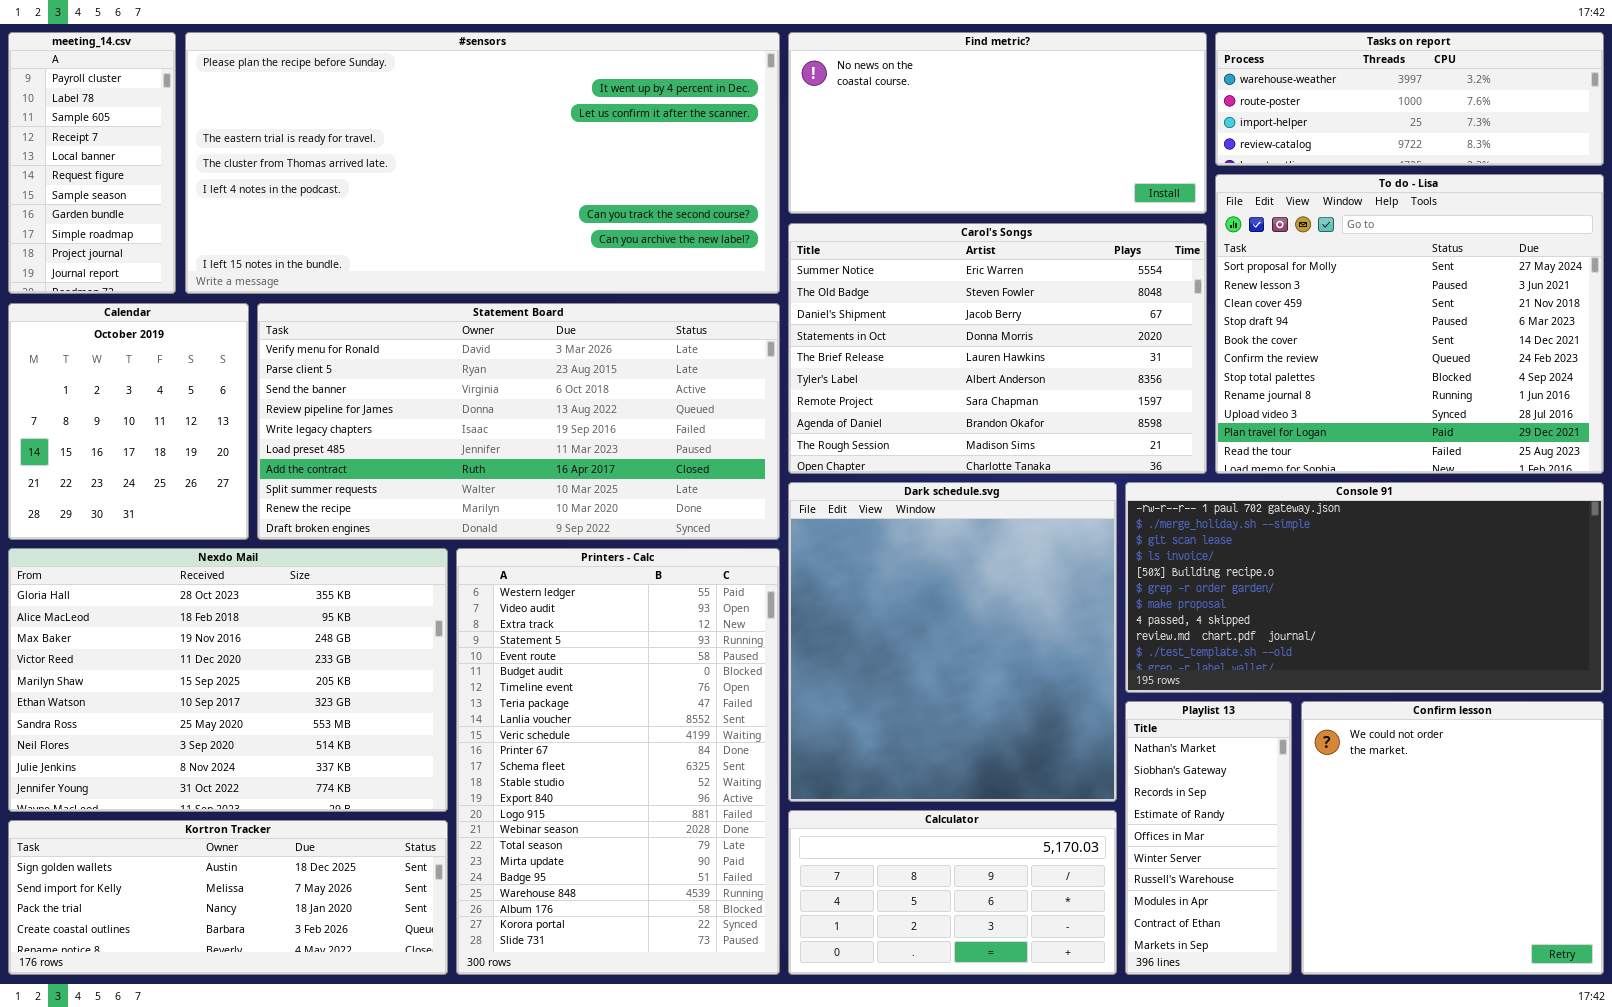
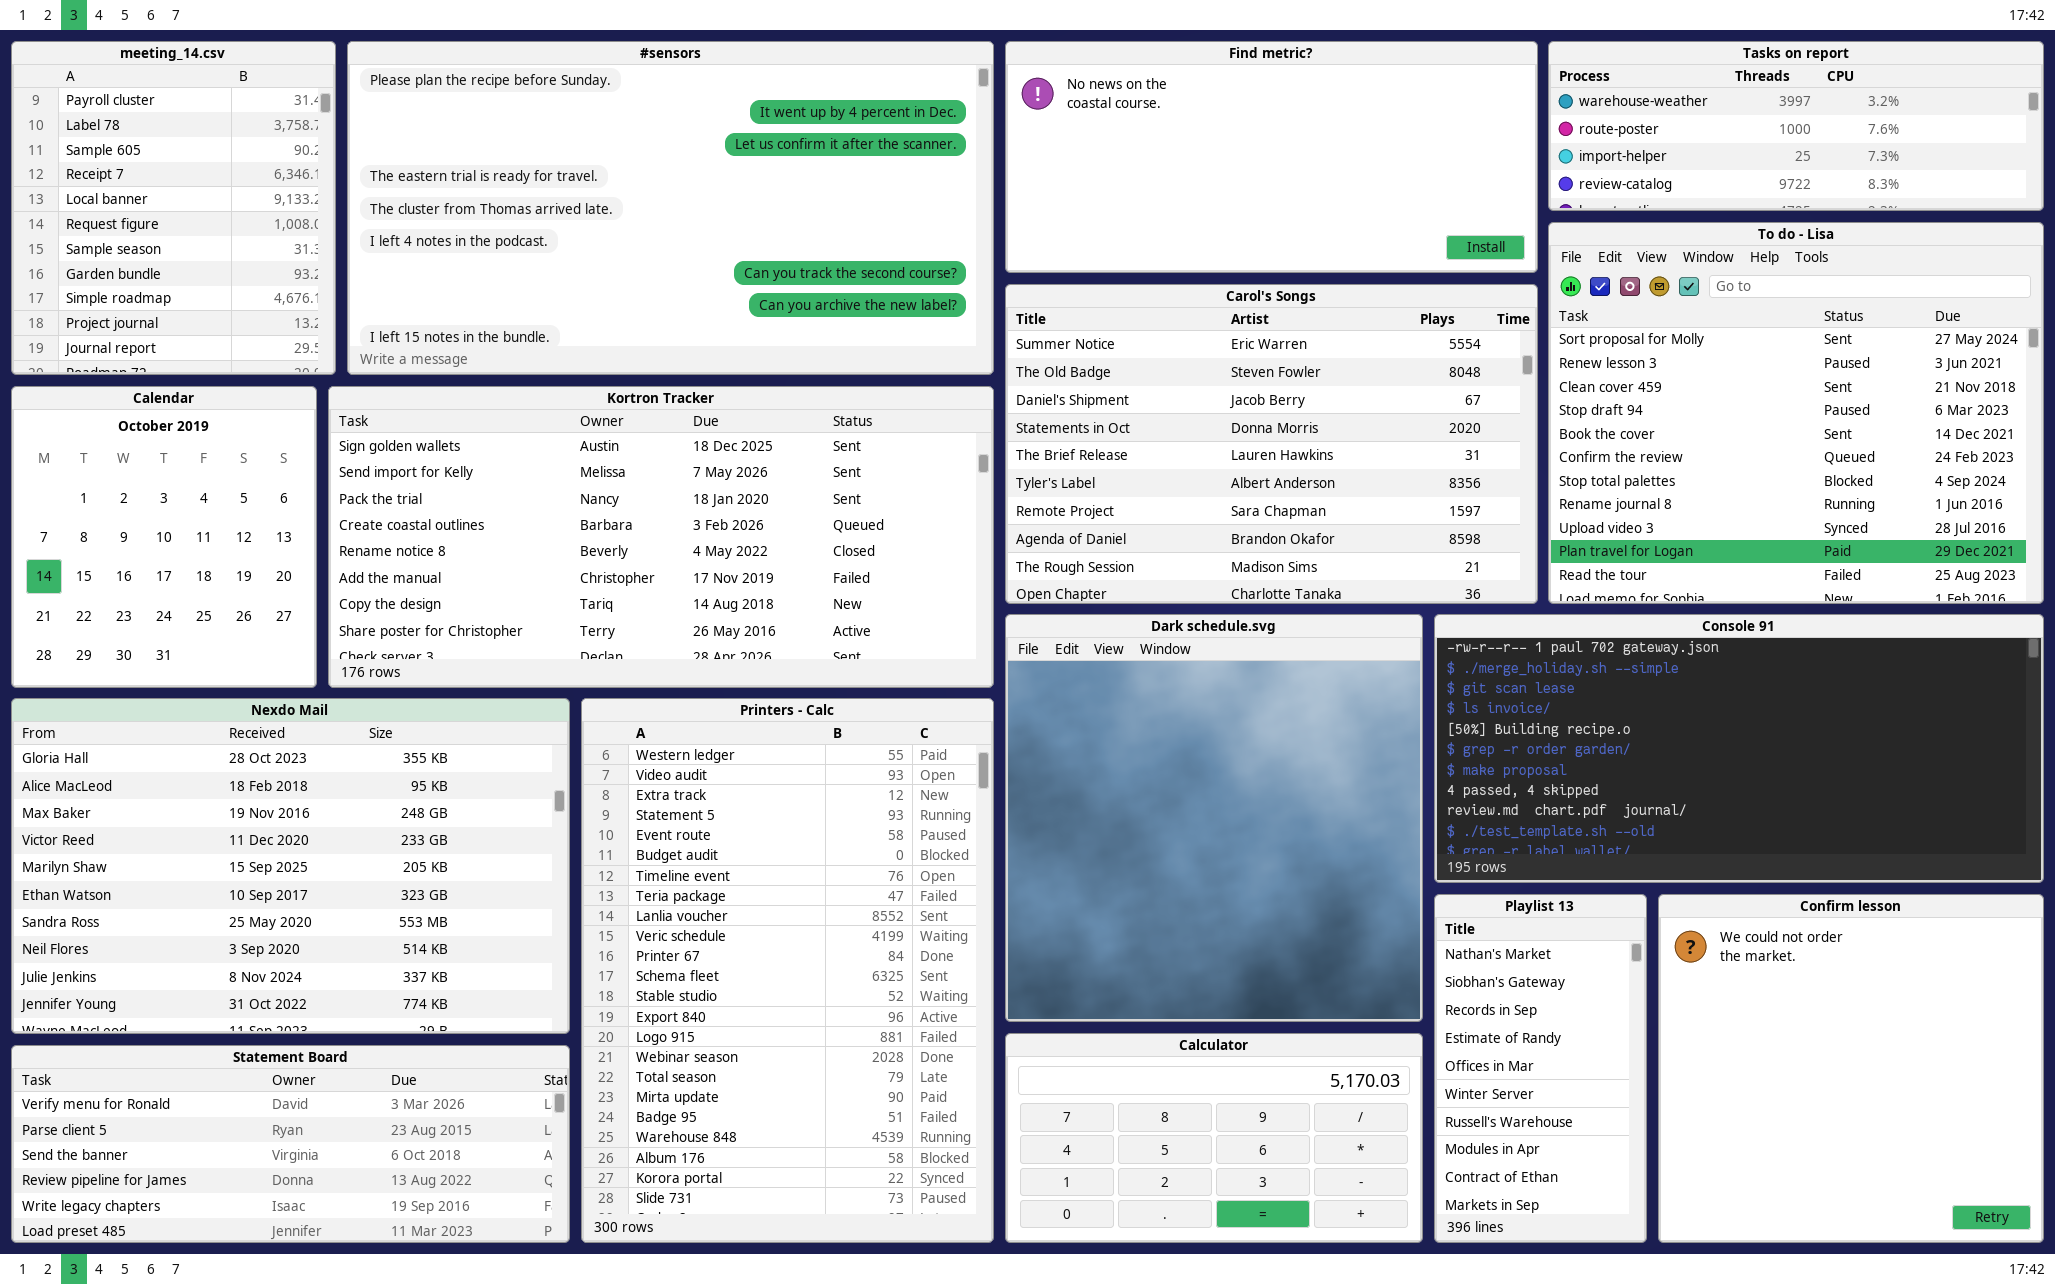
meeting_14.csv: [8,32,176,294] -> [11,41,336,375], resized
#sensors: [185,32,780,294] -> [347,41,994,375], resized
Statement Board: [257,303,780,540] -> [11,1045,570,1243], moved, resized
Kortron Tracker: [8,820,448,975] -> [328,386,994,688], moved, resized

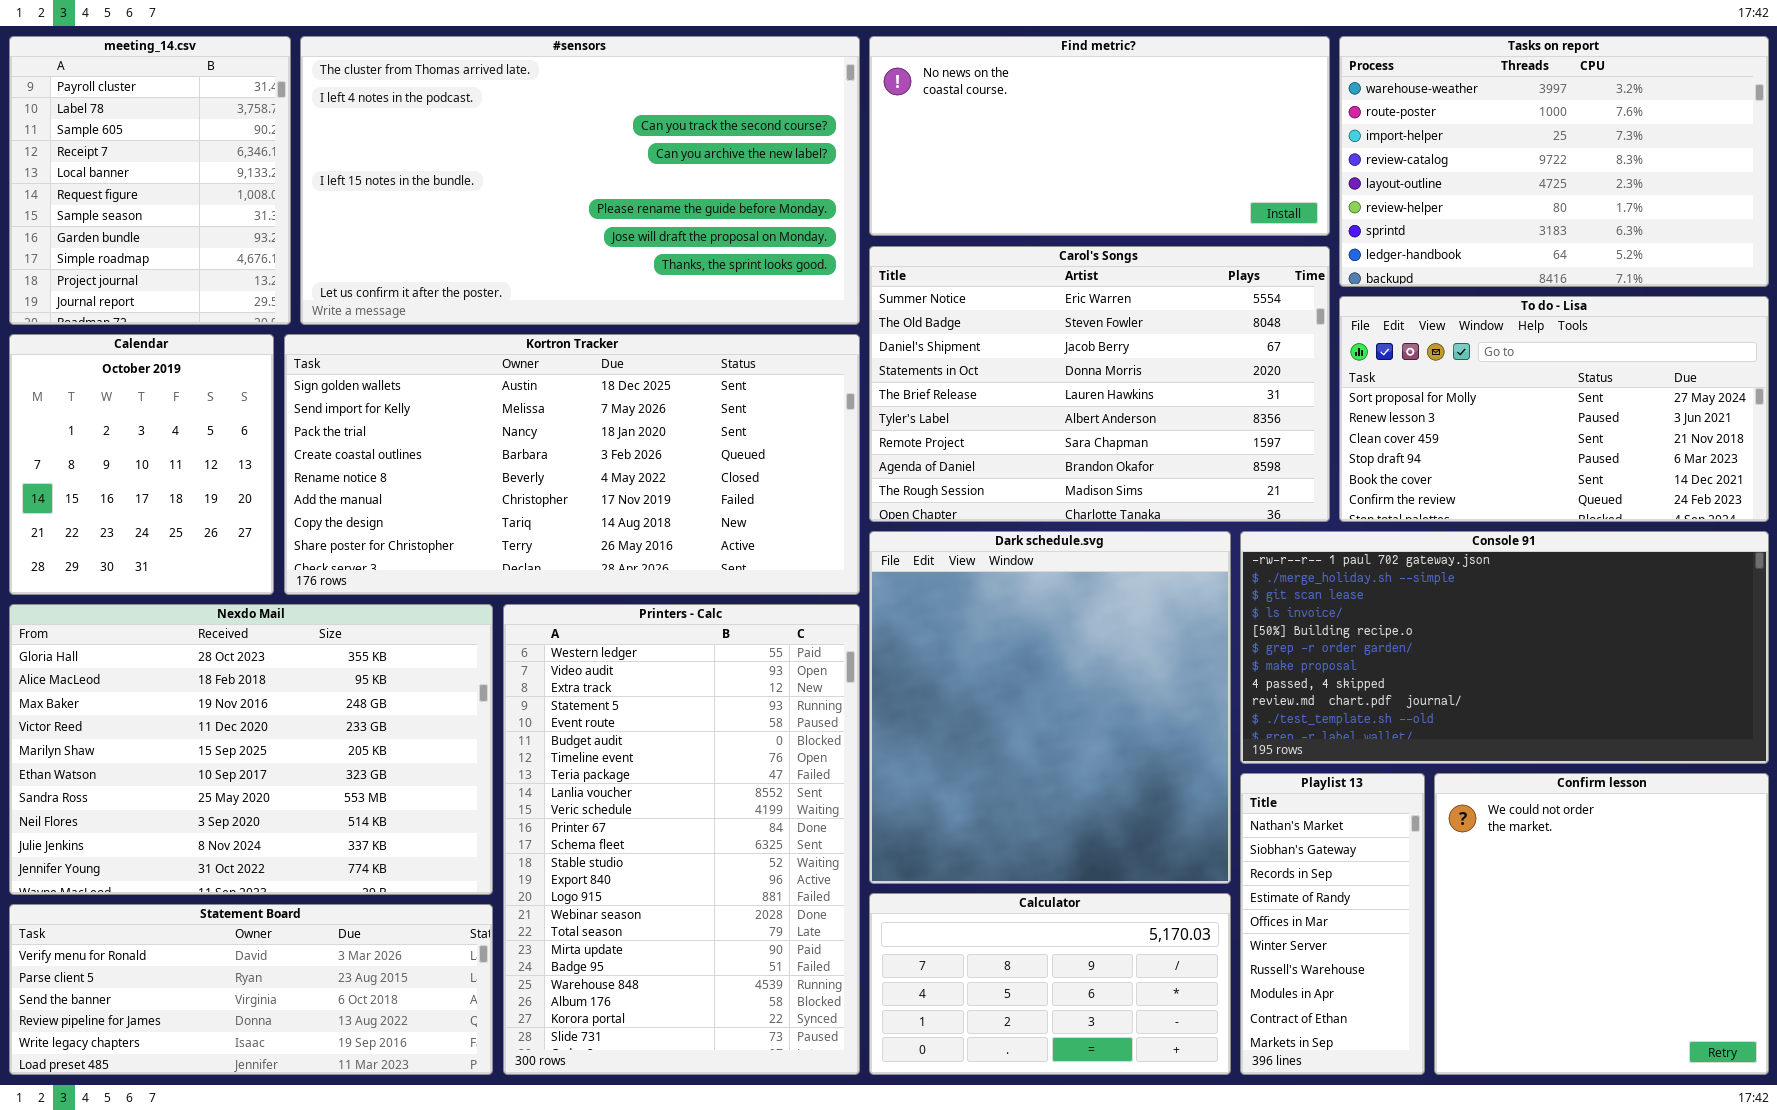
#sensors: [347,41,994,375] -> [300,36,860,325], scrolled down 4 rows
Tasks on report: [1548,41,2044,211] -> [1339,36,1769,287], resized
To do - Lisa: [1548,222,2044,604] -> [1339,296,1769,522], resized

